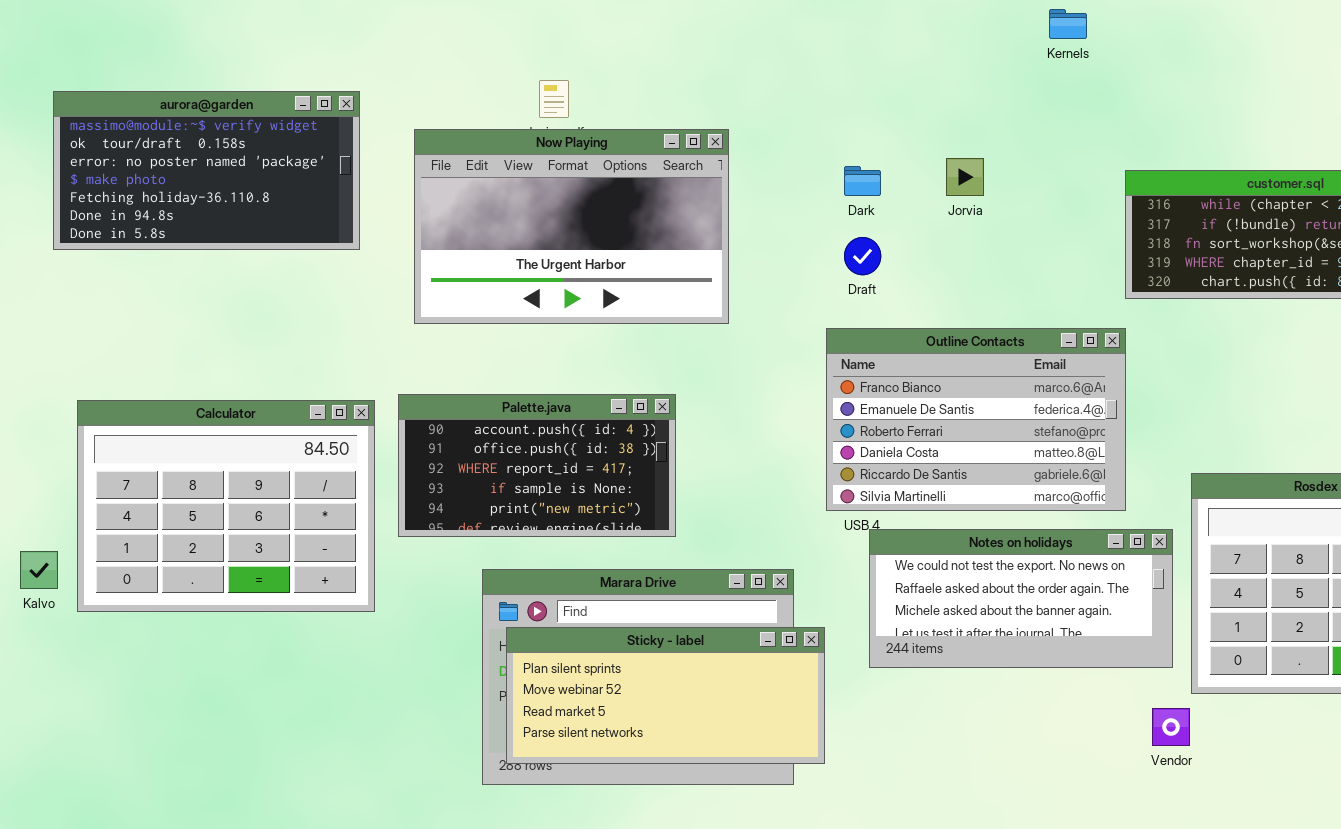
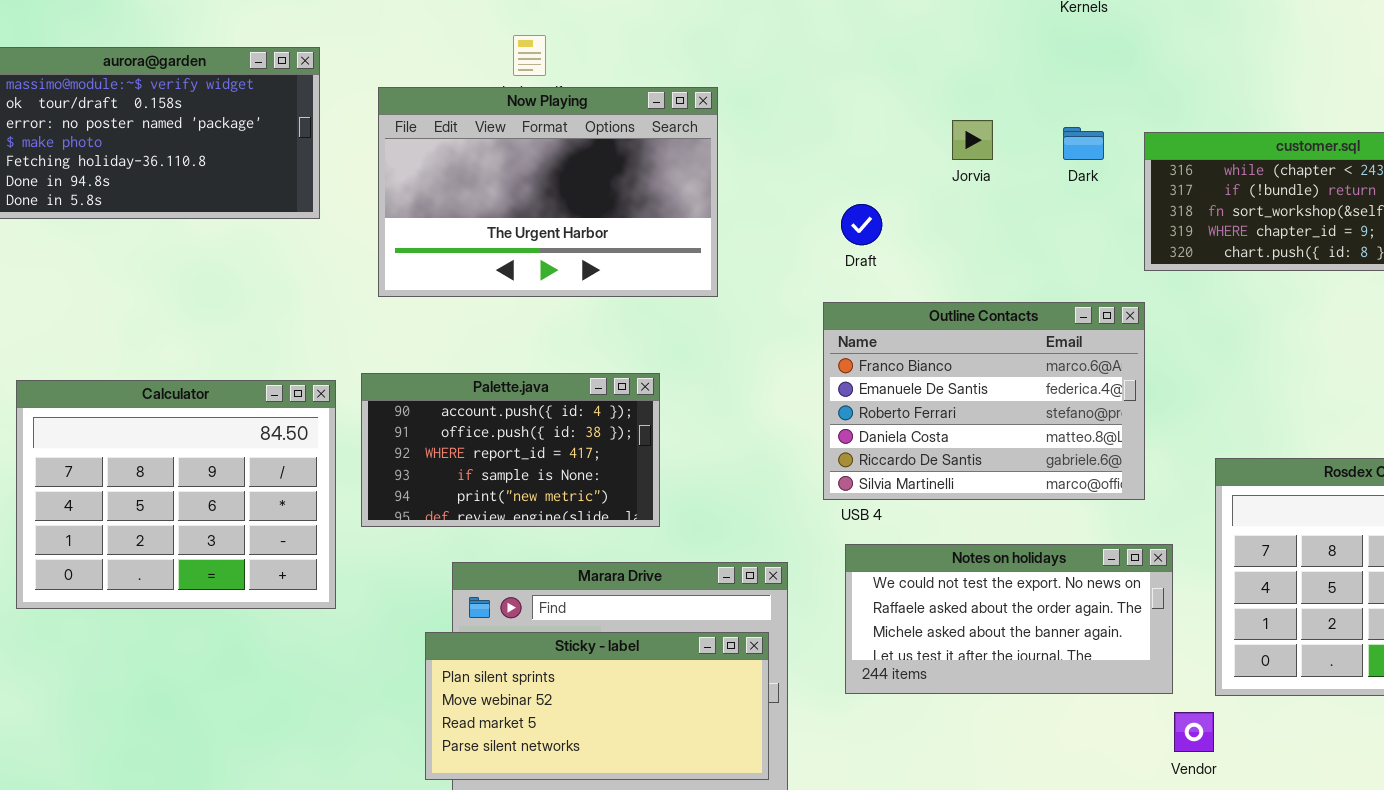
Dark: [844,166,881,196] -> [1063,127,1104,160], moved
Notes on holidays: [869,529,1173,668] -> [845,544,1173,694], moved
Sticky - label: [506,627,825,764] -> [425,632,769,780], moved

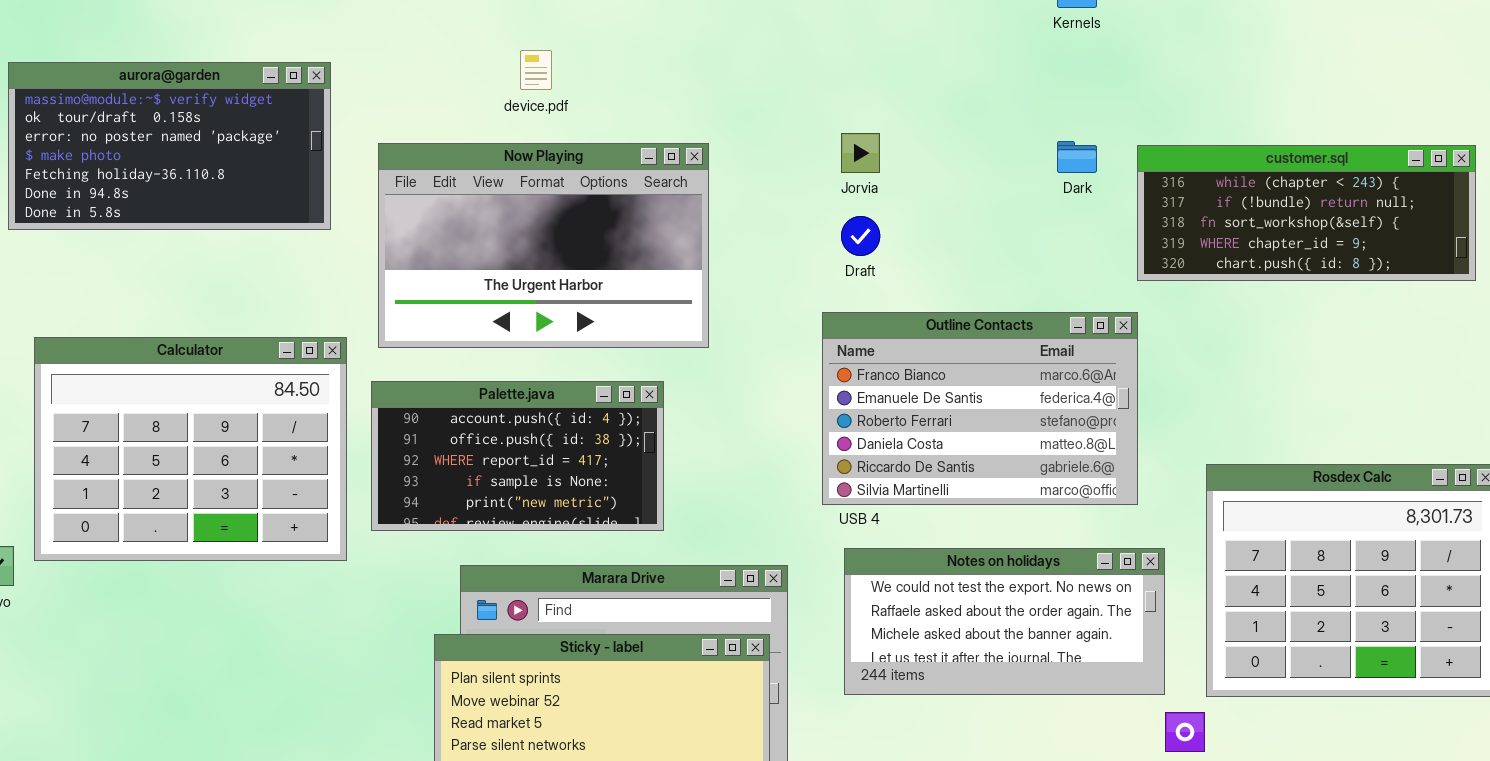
Now Playing: [378,87,718,297] -> [378,143,709,348], moved
Jorvia: [952,120,993,160] -> [841,133,880,173], moved
Calculator: [16,380,336,609] -> [34,337,347,561], moved

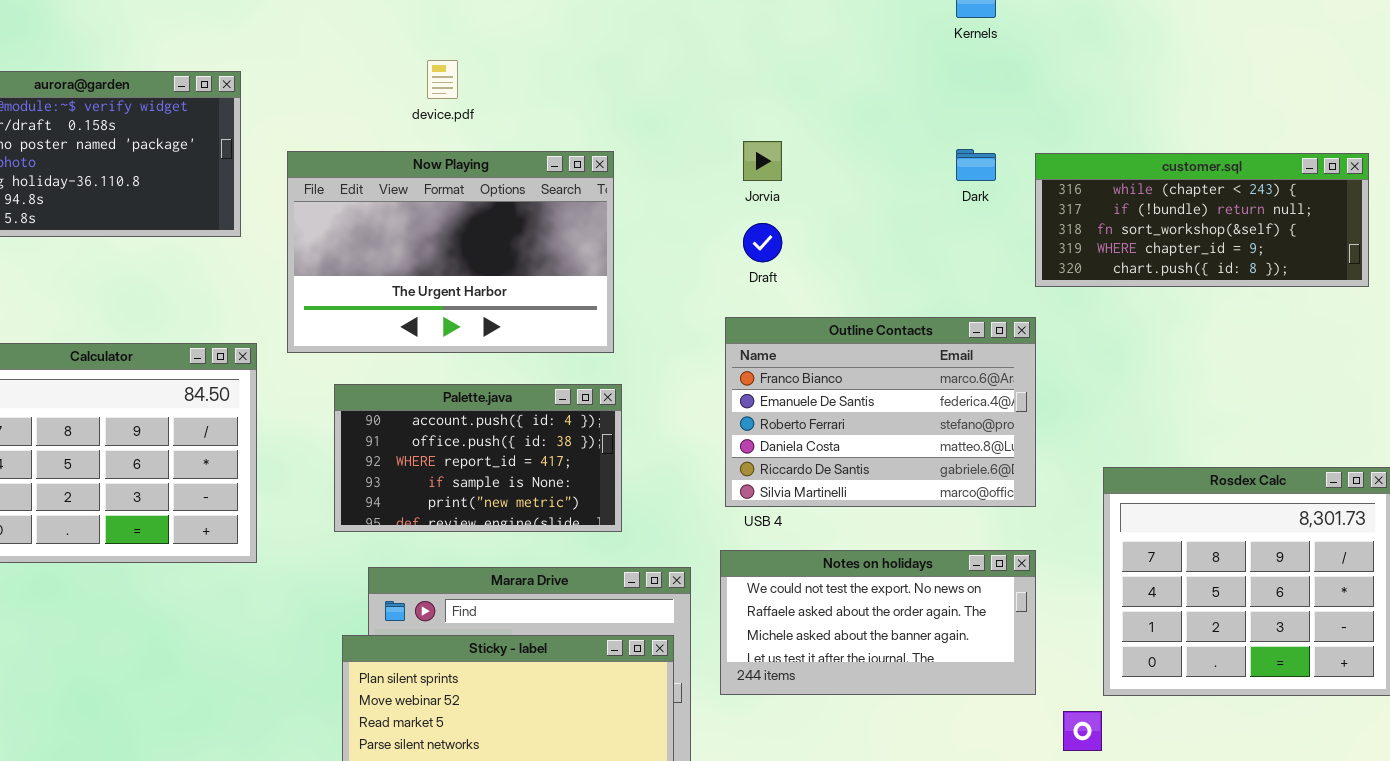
Palette.java: [371,381,664,531] -> [334,384,622,532], moved
Notes on holidays: [844,548,1165,695] -> [720,550,1036,695], moved

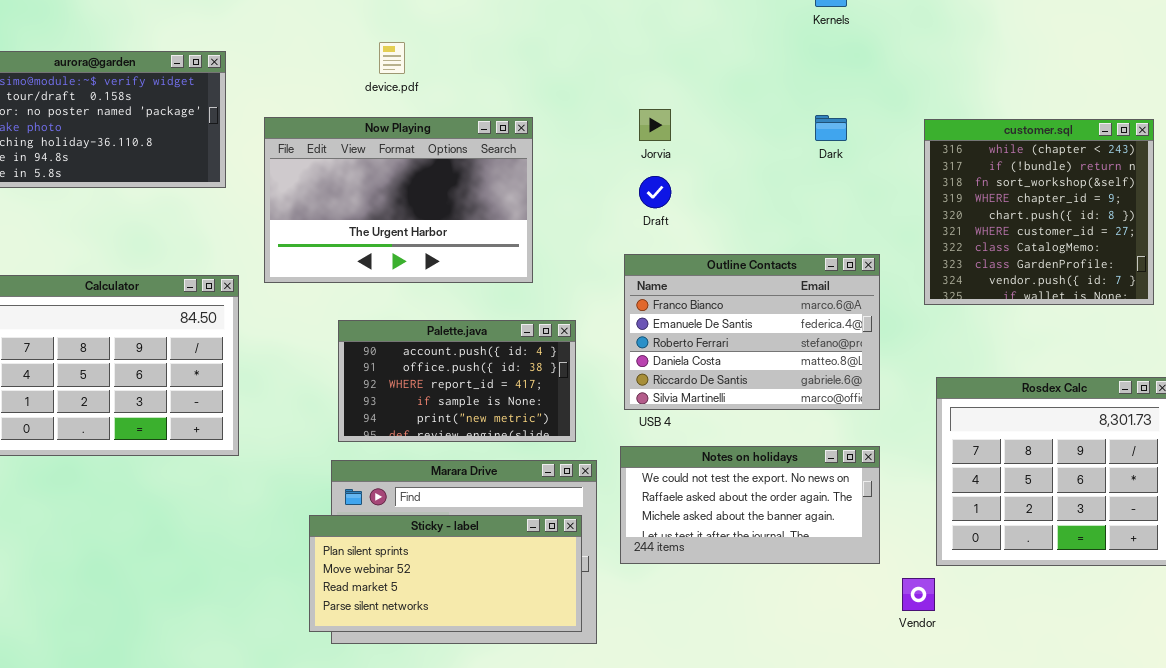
customer.sql: [1035,153,1369,287] -> [924,119,1154,305], resized
Palette.java: [334,384,622,532] -> [338,320,576,442], moved

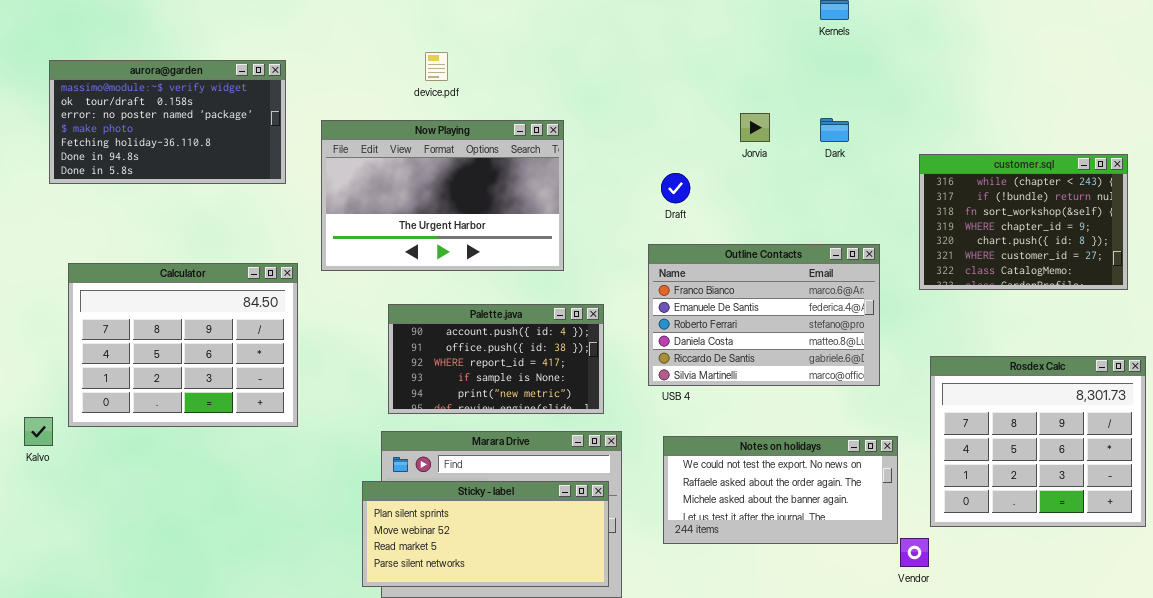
Jorvia: [639,109,671,141] -> [740,113,770,142], moved
customer.sql: [924,119,1154,305] -> [919,154,1128,290], resized
Notes on holidays: [620,446,880,564] -> [663,436,898,544], moved

